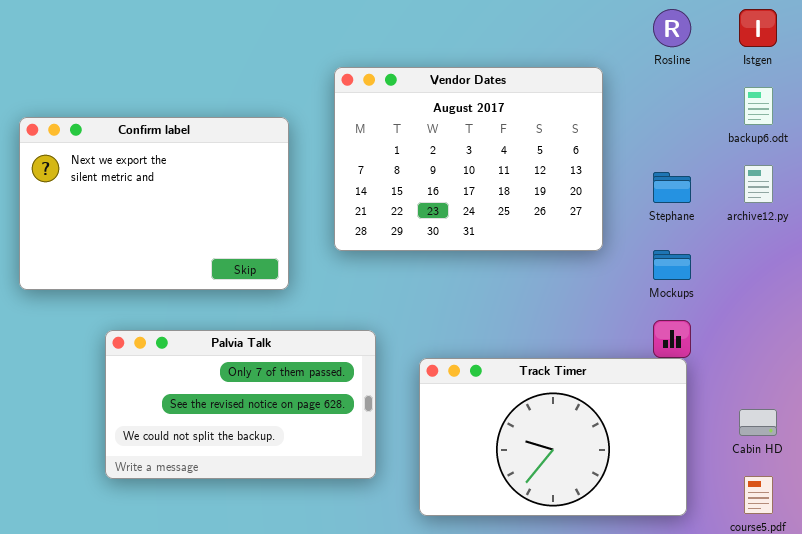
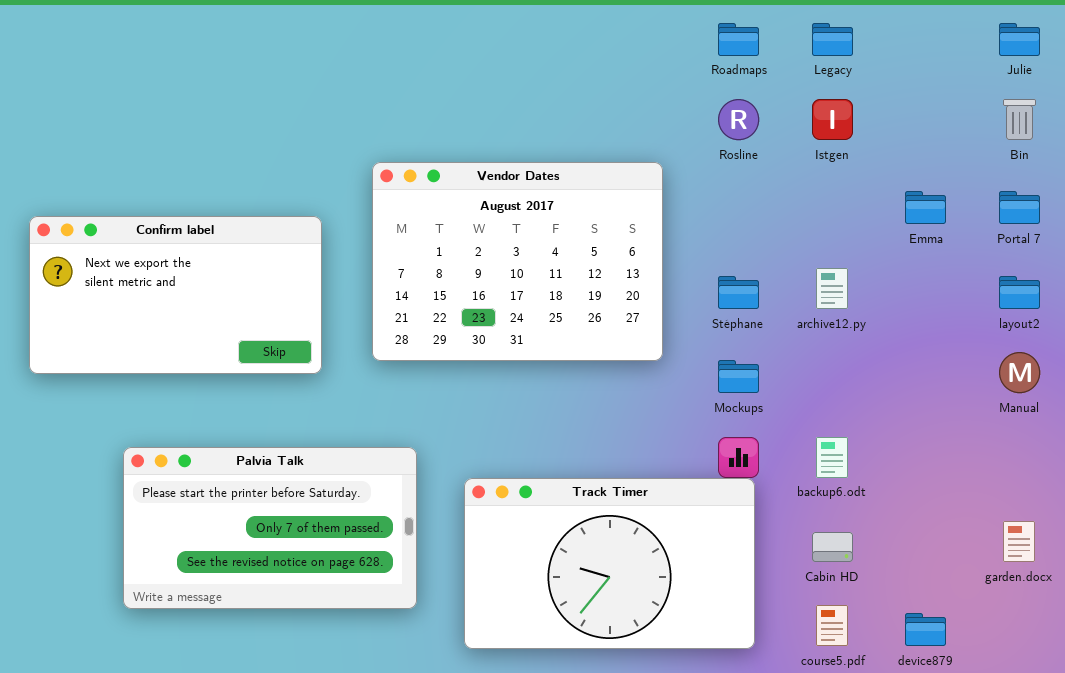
backup6.odt: [744,87,773,125] -> [816,437,848,478], moved
Confirm label: [19,117,289,290] -> [29,216,322,374], resized
Palvia Talk: [105,330,376,479] -> [123,447,417,609], scrolled up 1 row

